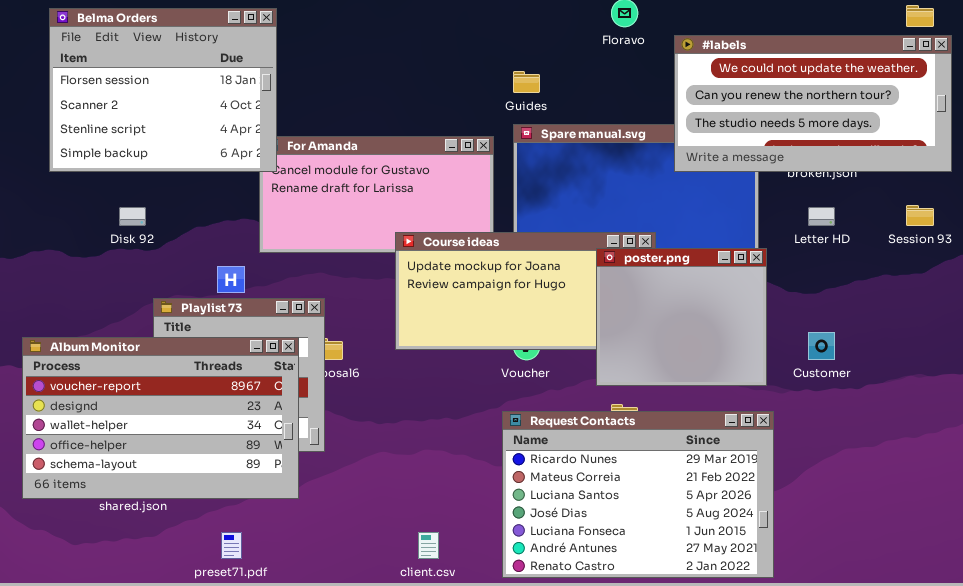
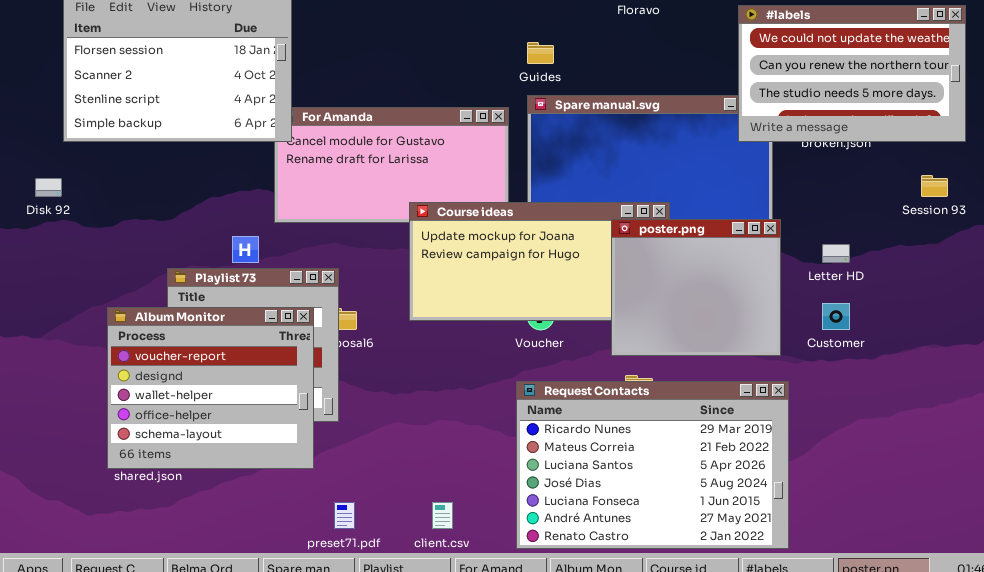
#labels: [674,35,952,172] -> [738,5,966,142], resized
Disk 92: [119,207,146,226] -> [35,178,62,197], moved
Letter HD: [808,207,835,226] -> [822,244,850,263], moved
Album Monitor: [22,337,299,499] -> [107,307,314,469], resized
preset71.pdf: [221,532,242,559] -> [334,502,355,529], moved

